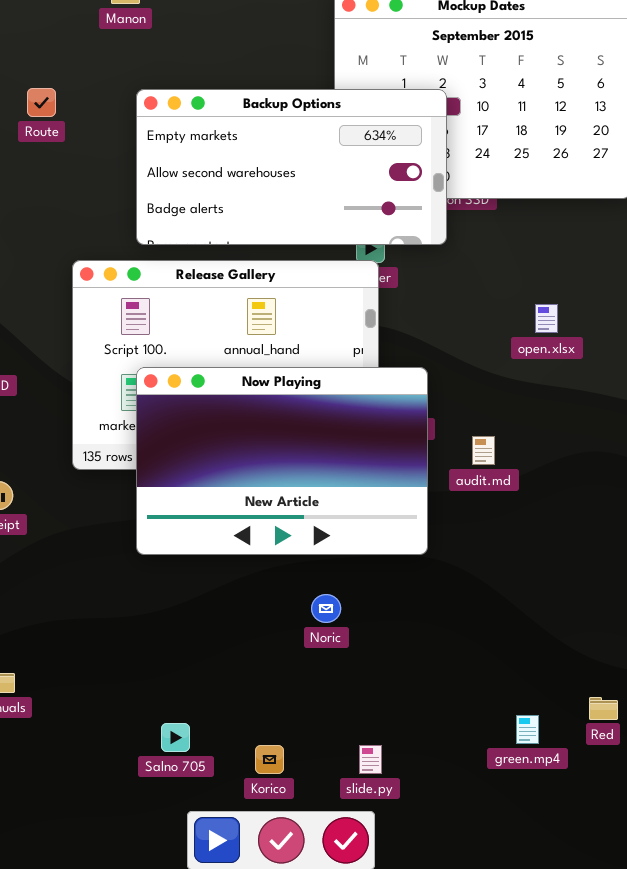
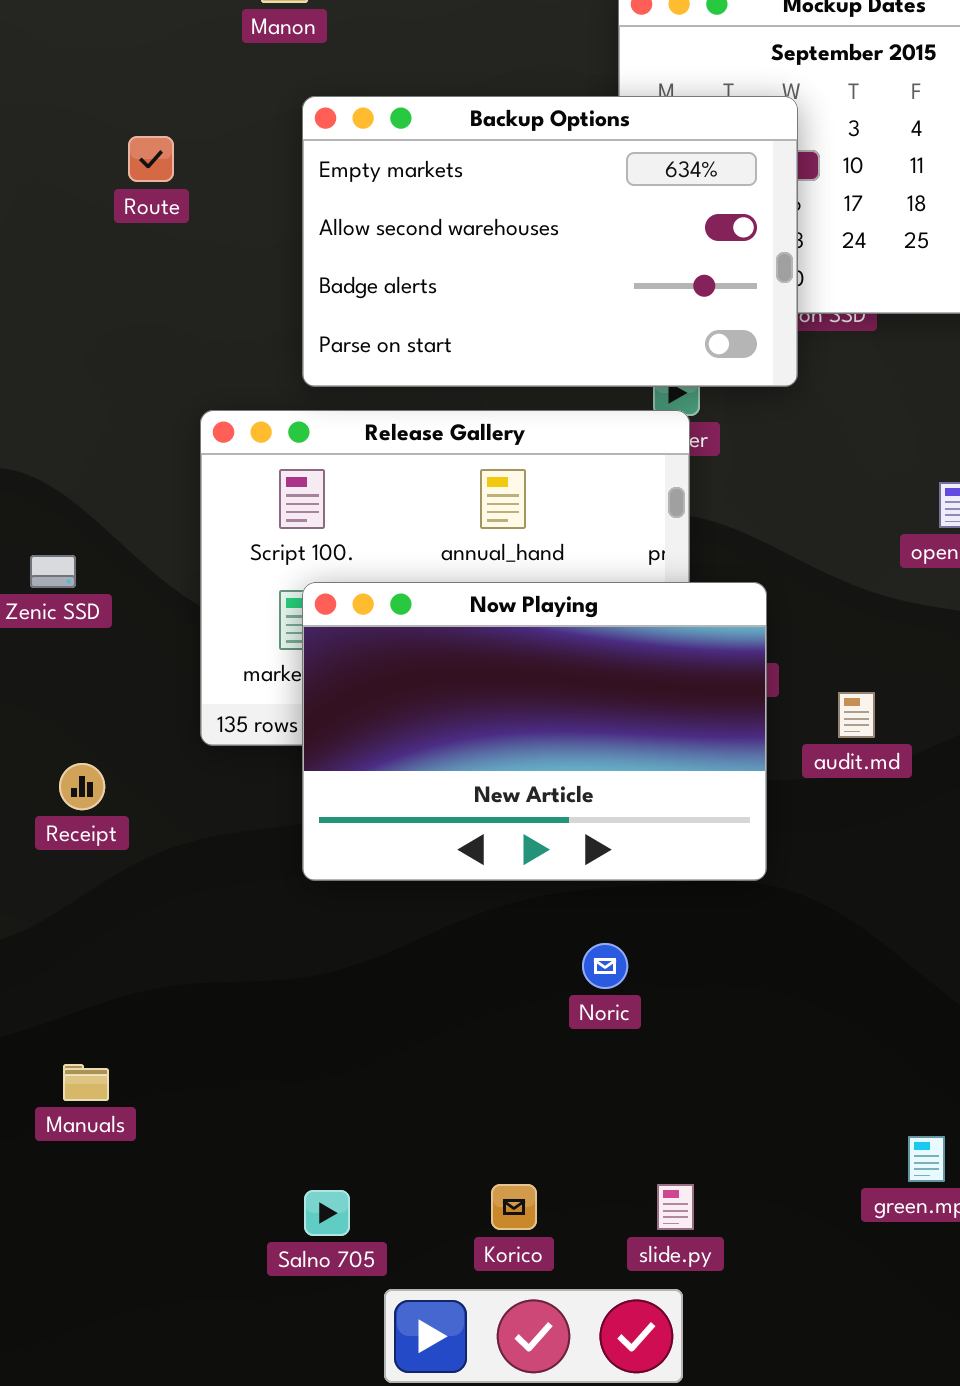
Backup Options: [136,89,447,245] -> [302,96,798,387], resized
Salno 705: [161,723,190,752] -> [304,1190,350,1236], moved

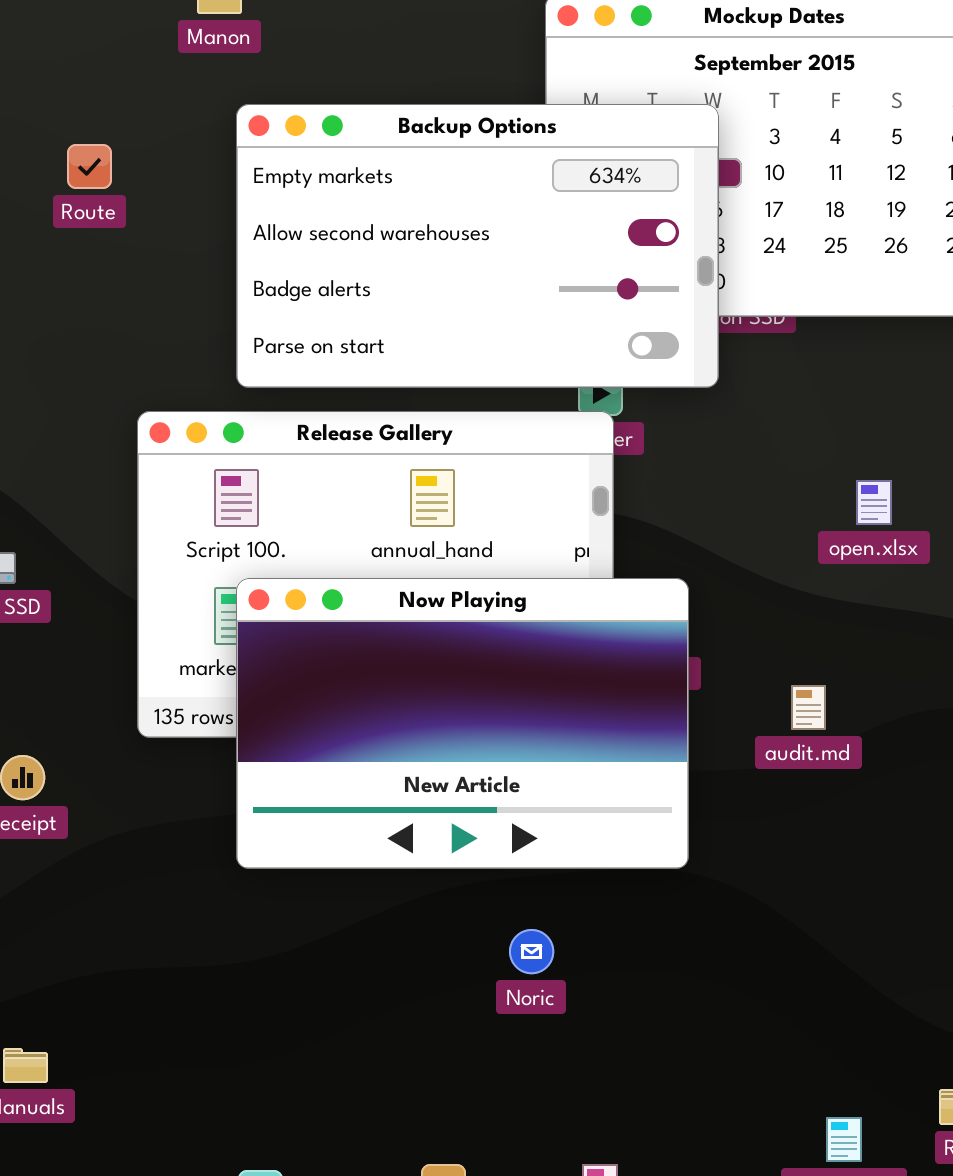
audit.md: [838,692,875,738] -> [791,685,826,730], moved

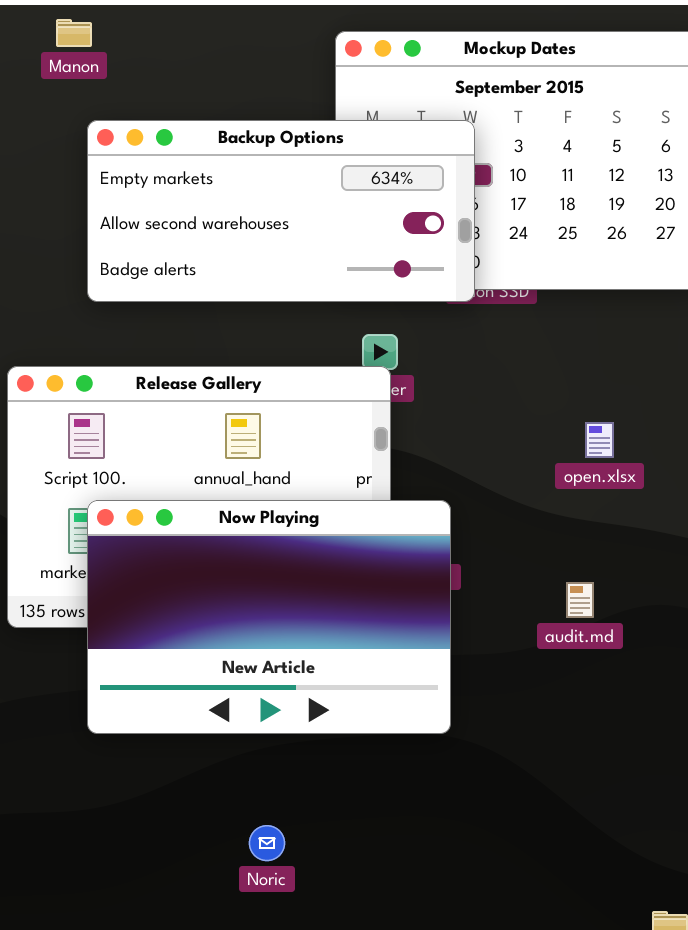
Backup Options: [236,104,719,388] -> [87,120,475,302], resized
audit.md: [791,685,826,730] -> [566,582,594,618], moved
Noric: [509,929,554,974] -> [249,825,285,861], moved

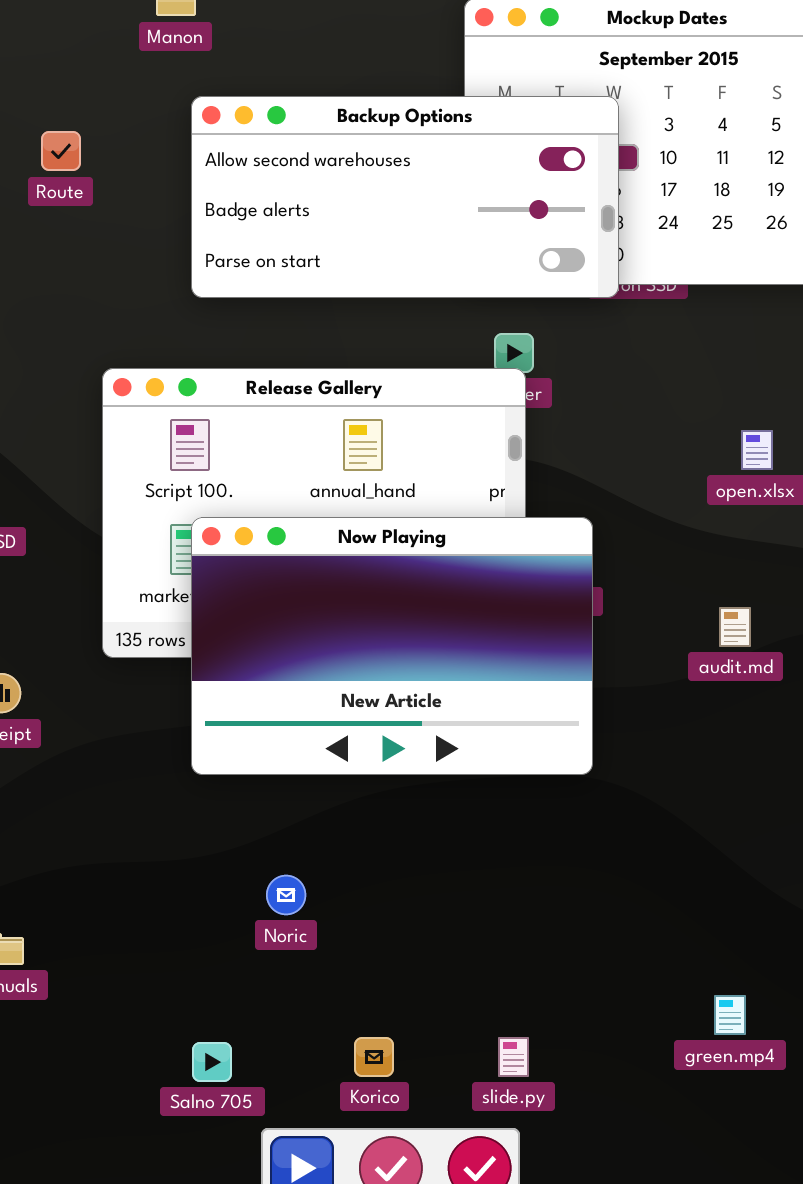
Backup Options: [87,120,475,302] -> [191,96,619,298], scrolled down 1 row
Noric: [249,825,285,861] -> [266,875,306,915], moved

